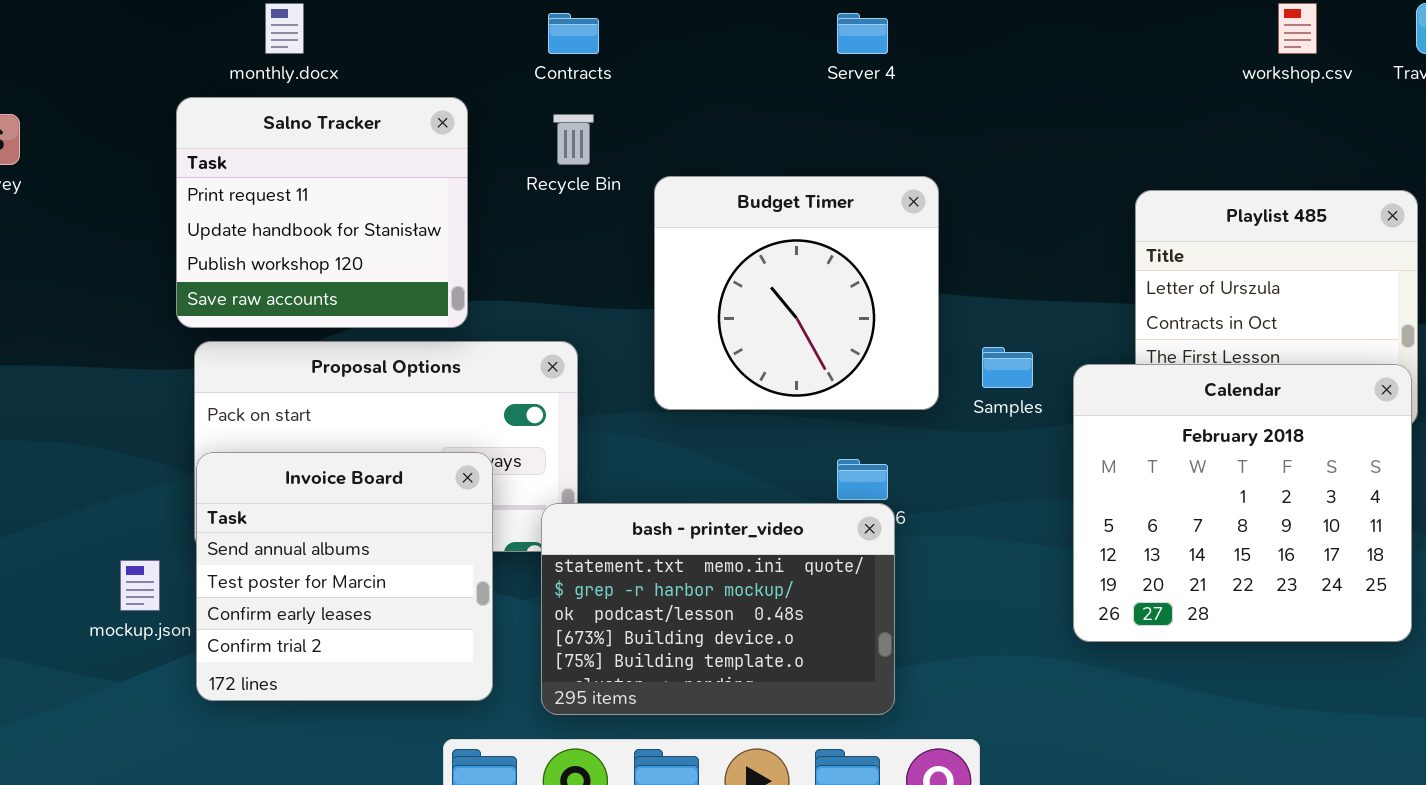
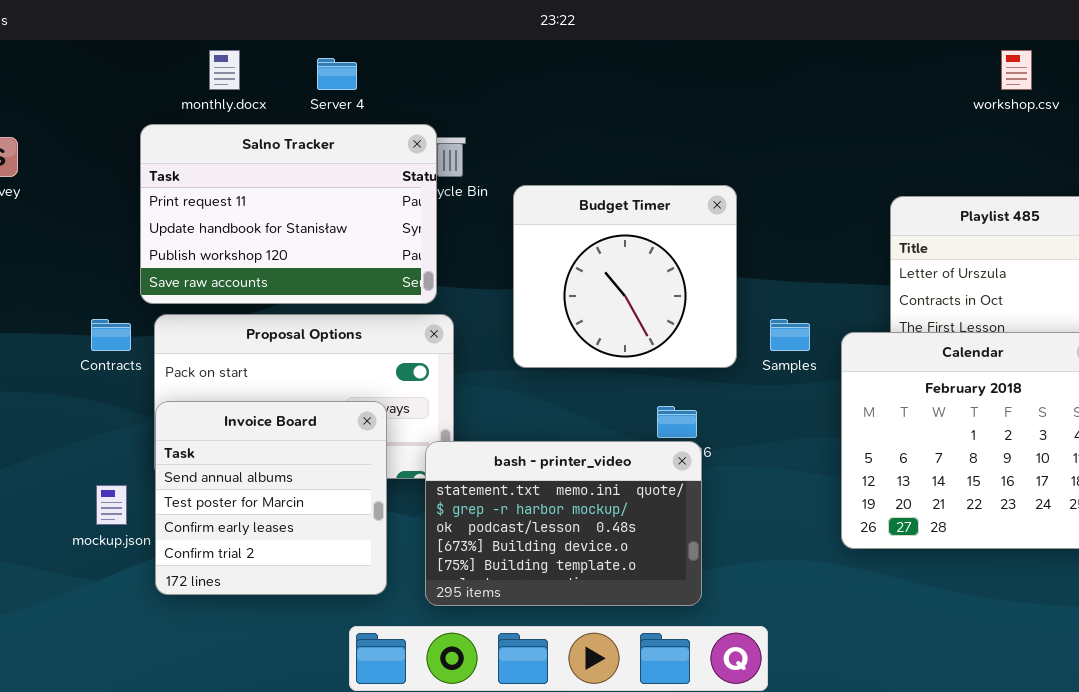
Contracts: [548,13,599,54] -> [91,319,131,351], moved
Server 4: [837,13,888,54] -> [317,58,357,90], moved
Salno Tracker: [176,97,468,328] -> [140,124,437,304], resized

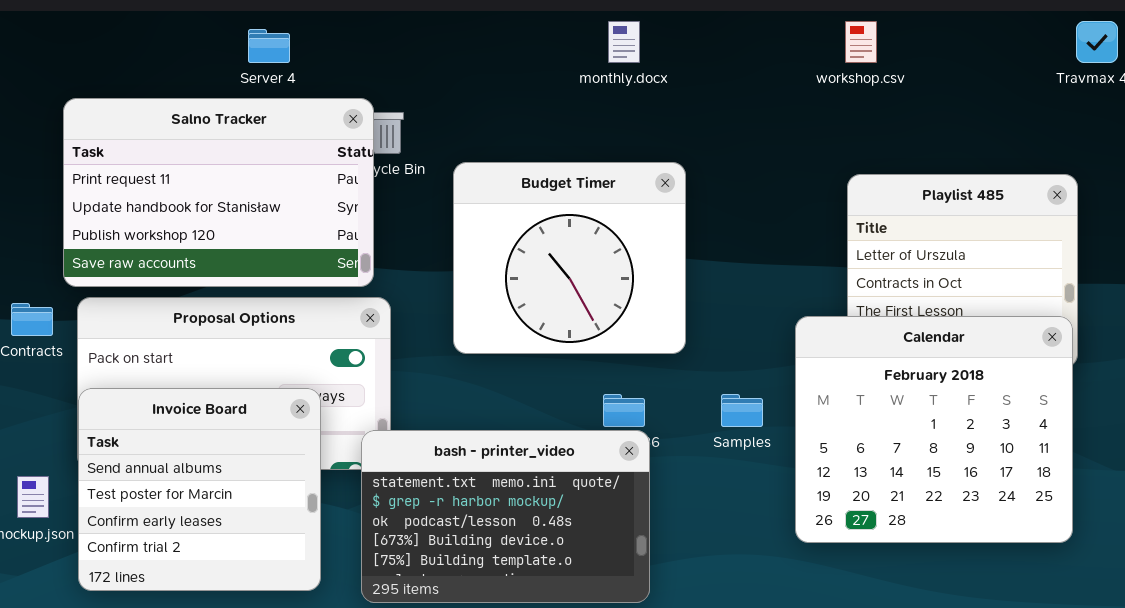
monthly.docx: [209,50,240,90] -> [608,21,640,63], moved
workshop.csv: [1001,50,1032,90] -> [845,21,877,63], moved
Samples: [770,319,810,351] -> [721,394,763,427], moved

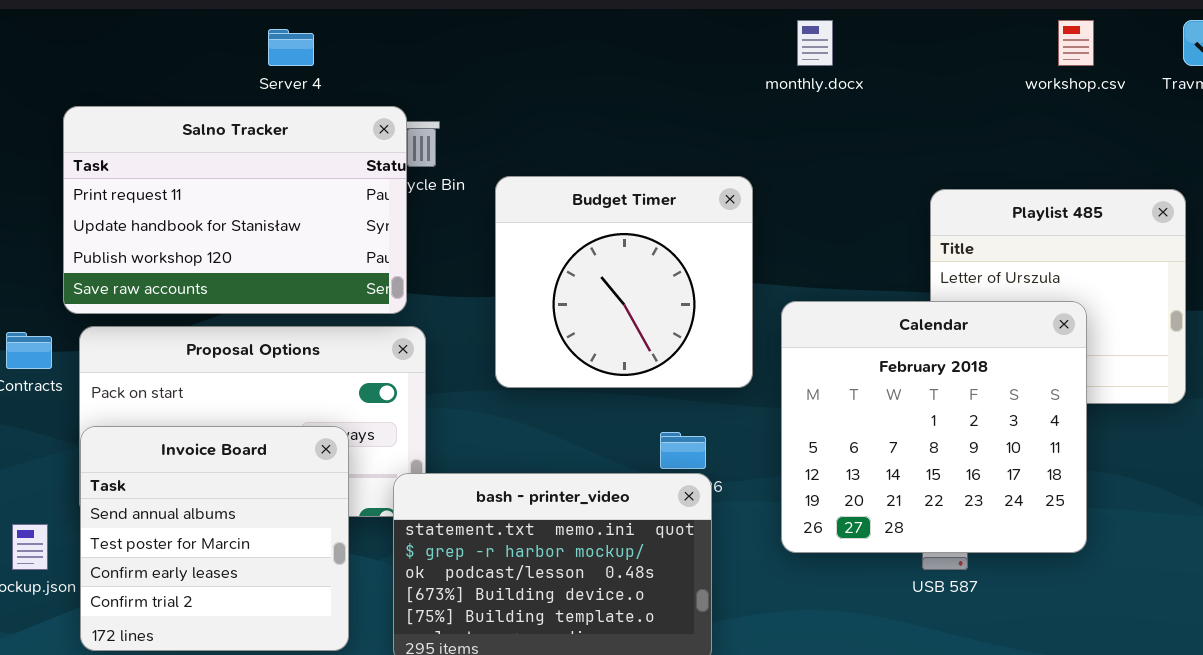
monthly.docx: [608,21,640,63] -> [797,20,833,66], moved
workshop.csv: [845,21,877,63] -> [1058,20,1094,66], moved
Calendar: [795,316,1073,543] -> [781,301,1087,553], moved

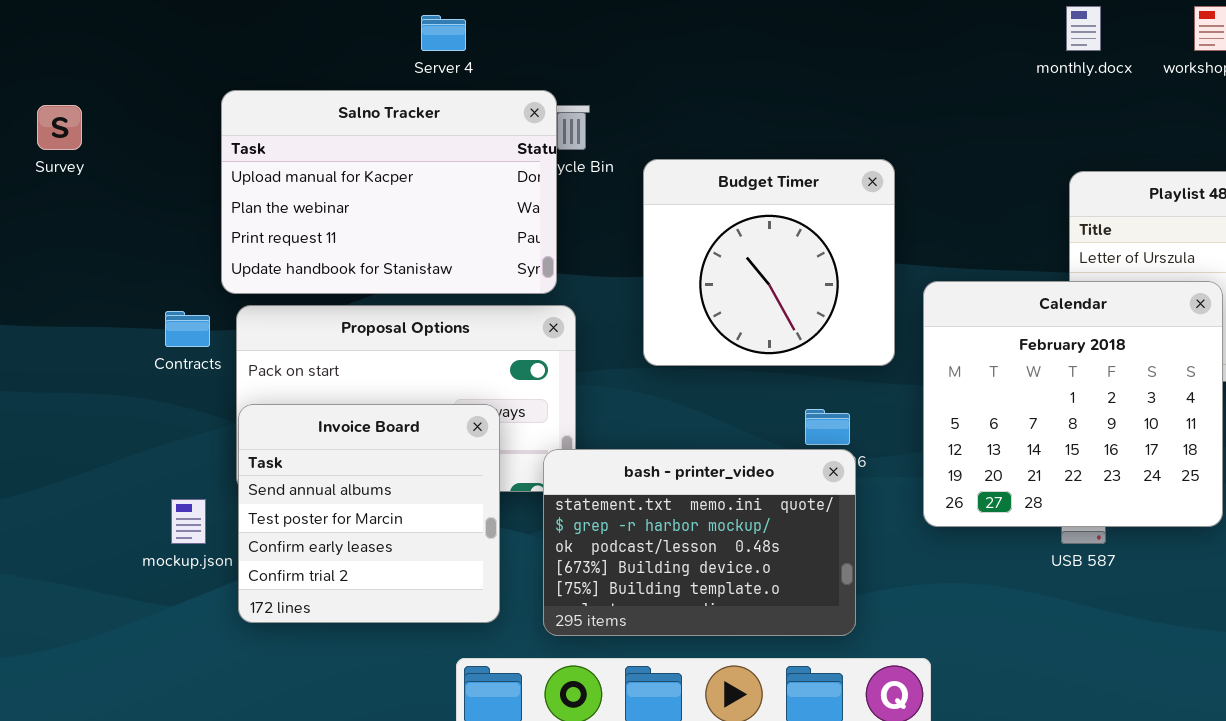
monthly.docx: [797,20,833,66] -> [1066,6,1101,51], moved
Salno Tracker: [63,106,407,314] -> [221,90,557,294], scrolled up 2 rows

